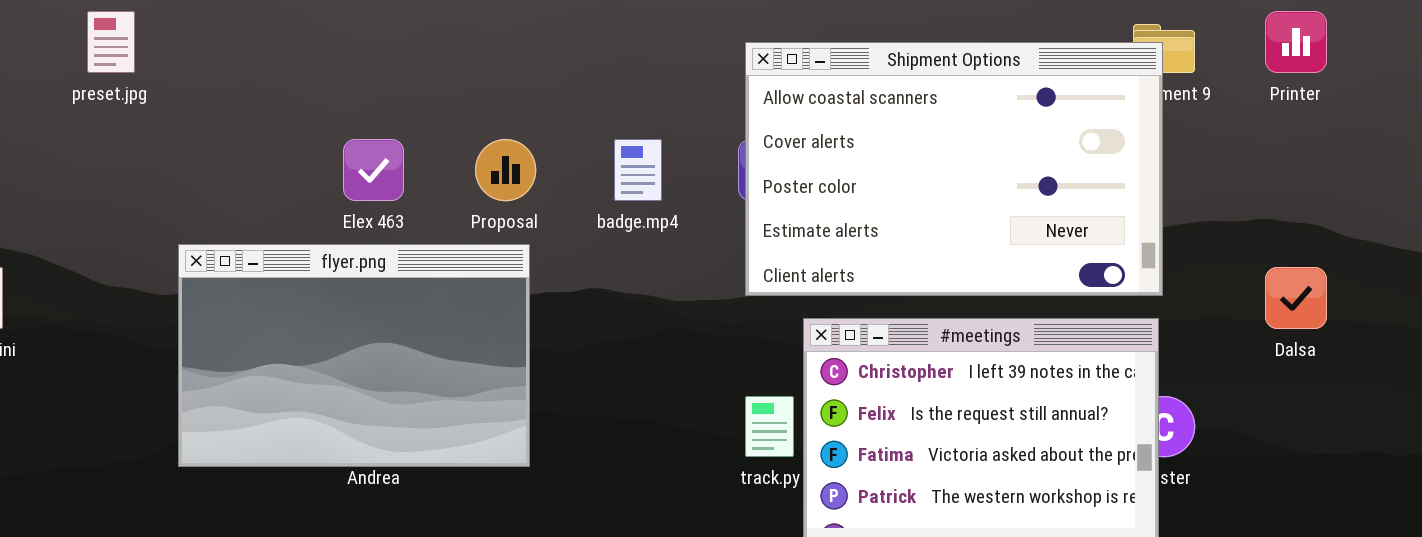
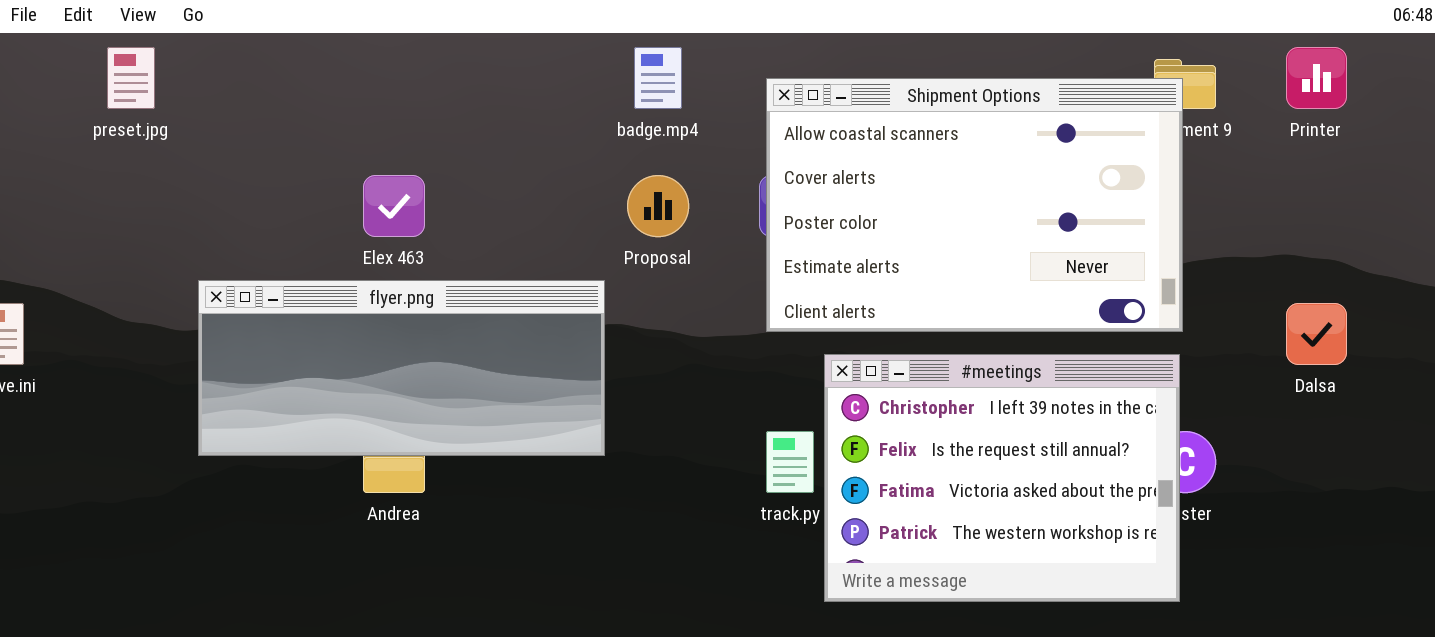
Proposal: [475,139,536,201] -> [627,175,689,237], moved
badge.mp4: [614,139,662,201] -> [634,47,682,109], moved
flyer.png: [178,244,530,467] -> [198,280,605,456], resized

